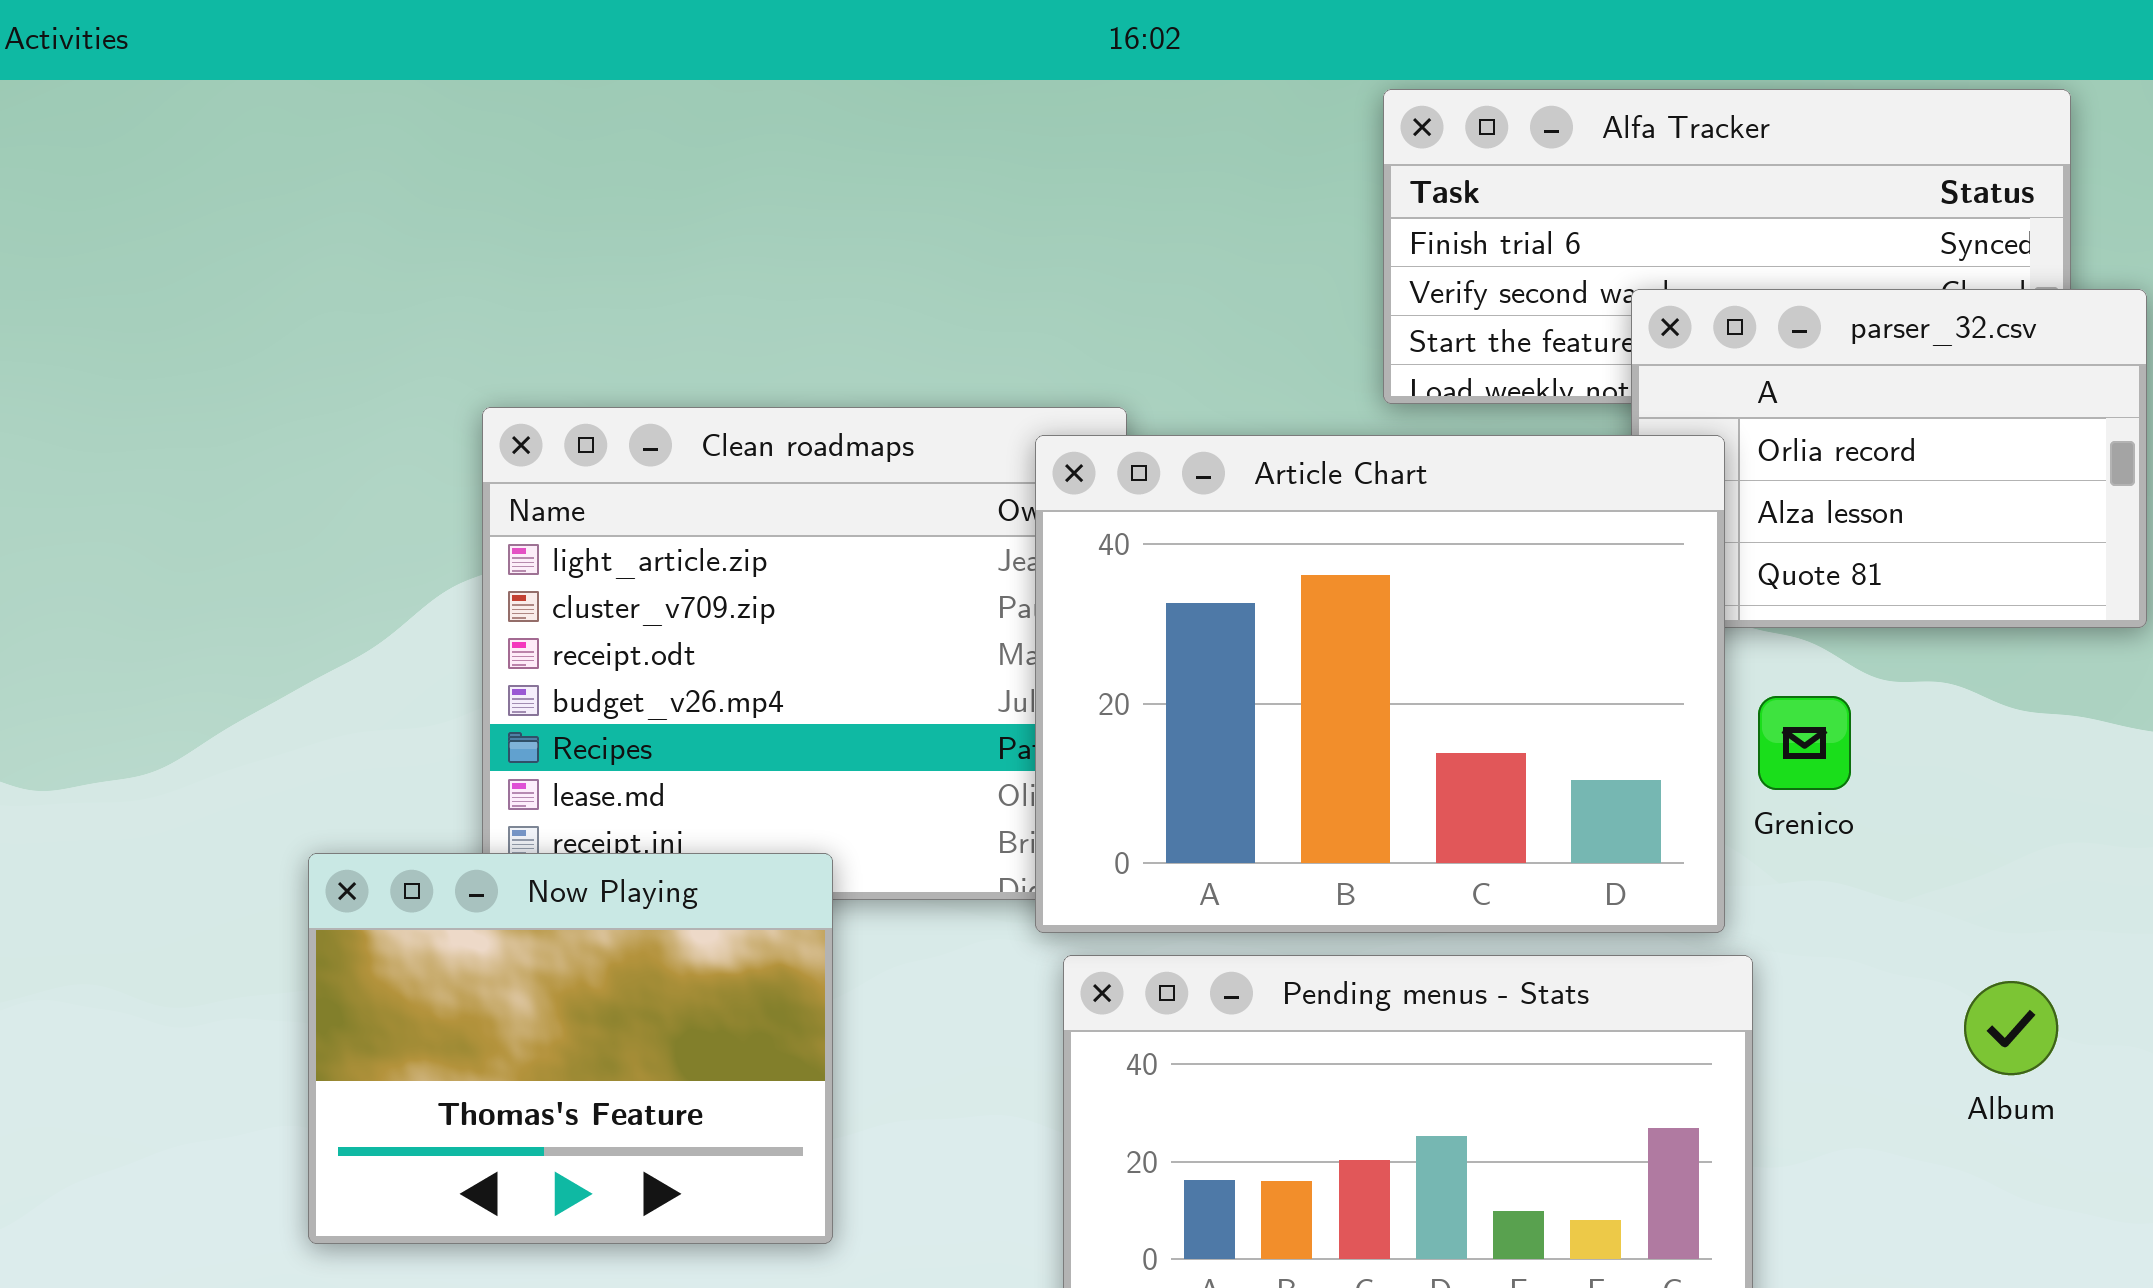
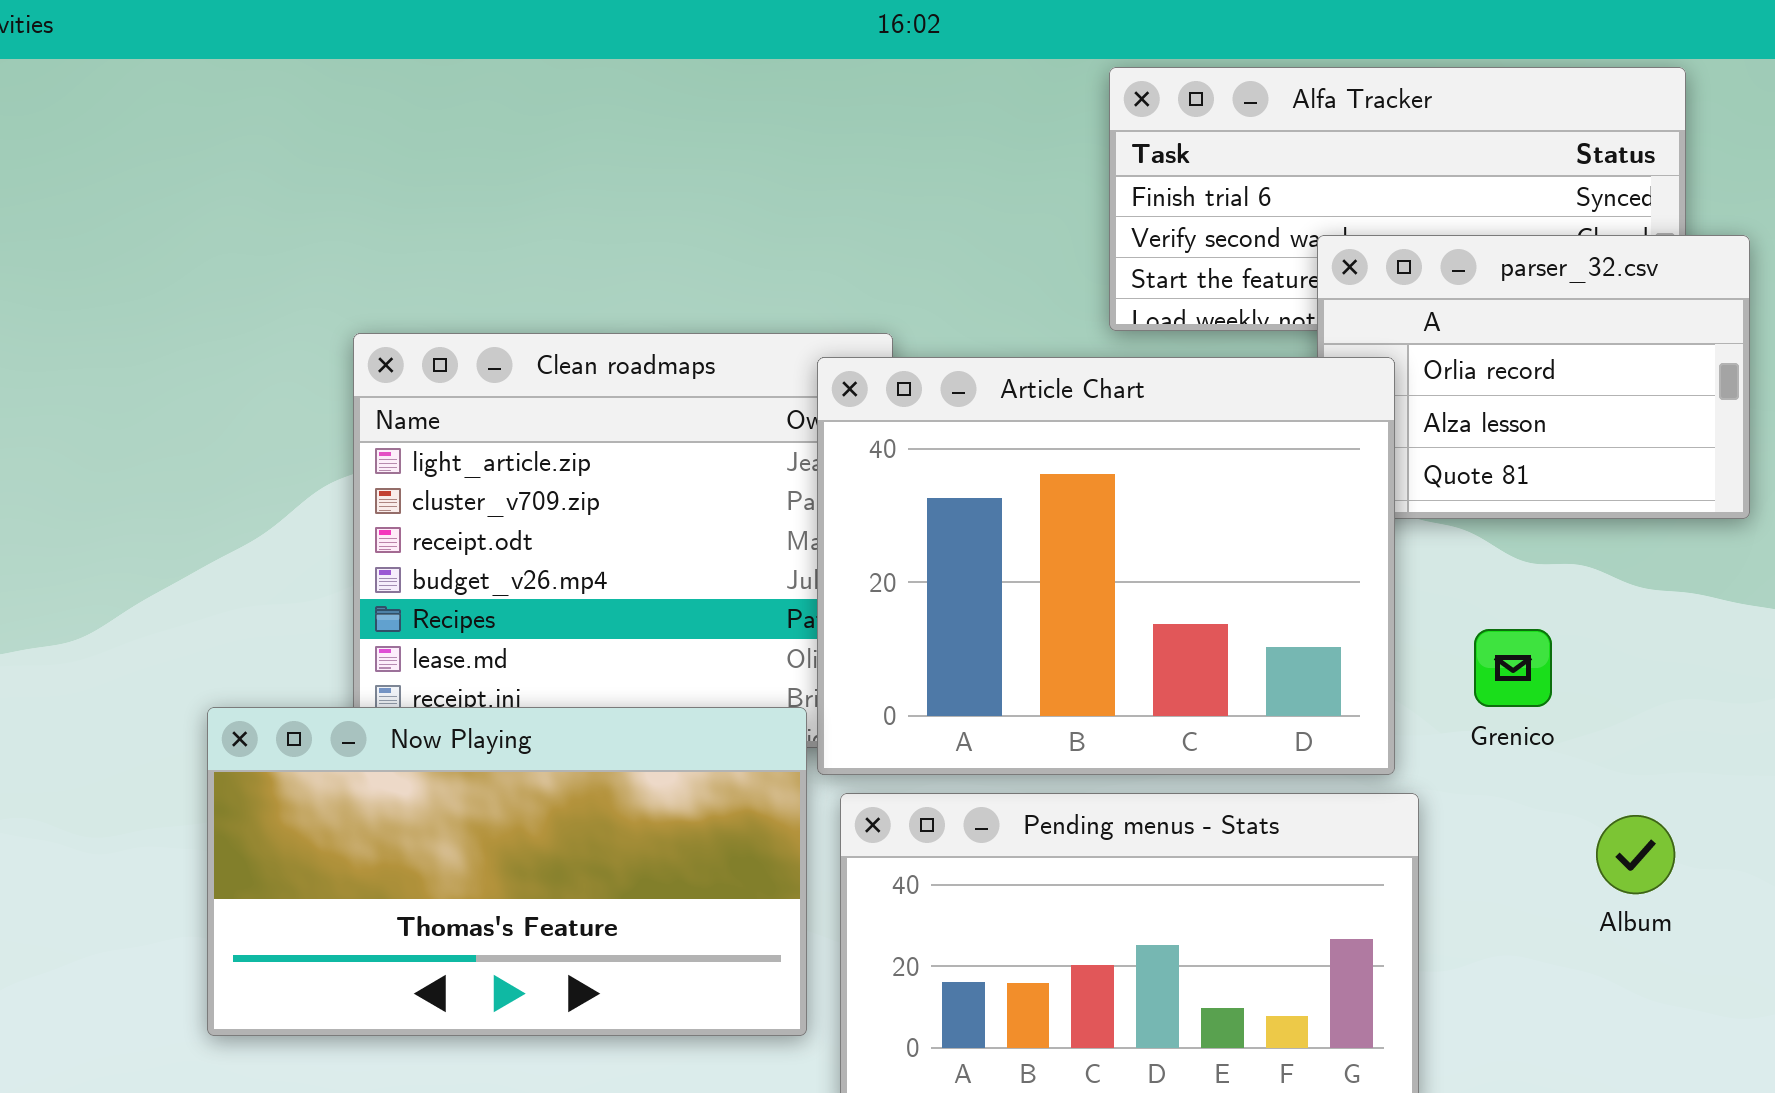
Grenico: [1758,696,1851,790] -> [1474,629,1552,707], moved
Now Playing: [308,853,833,1244] -> [207,707,807,1036], resized

